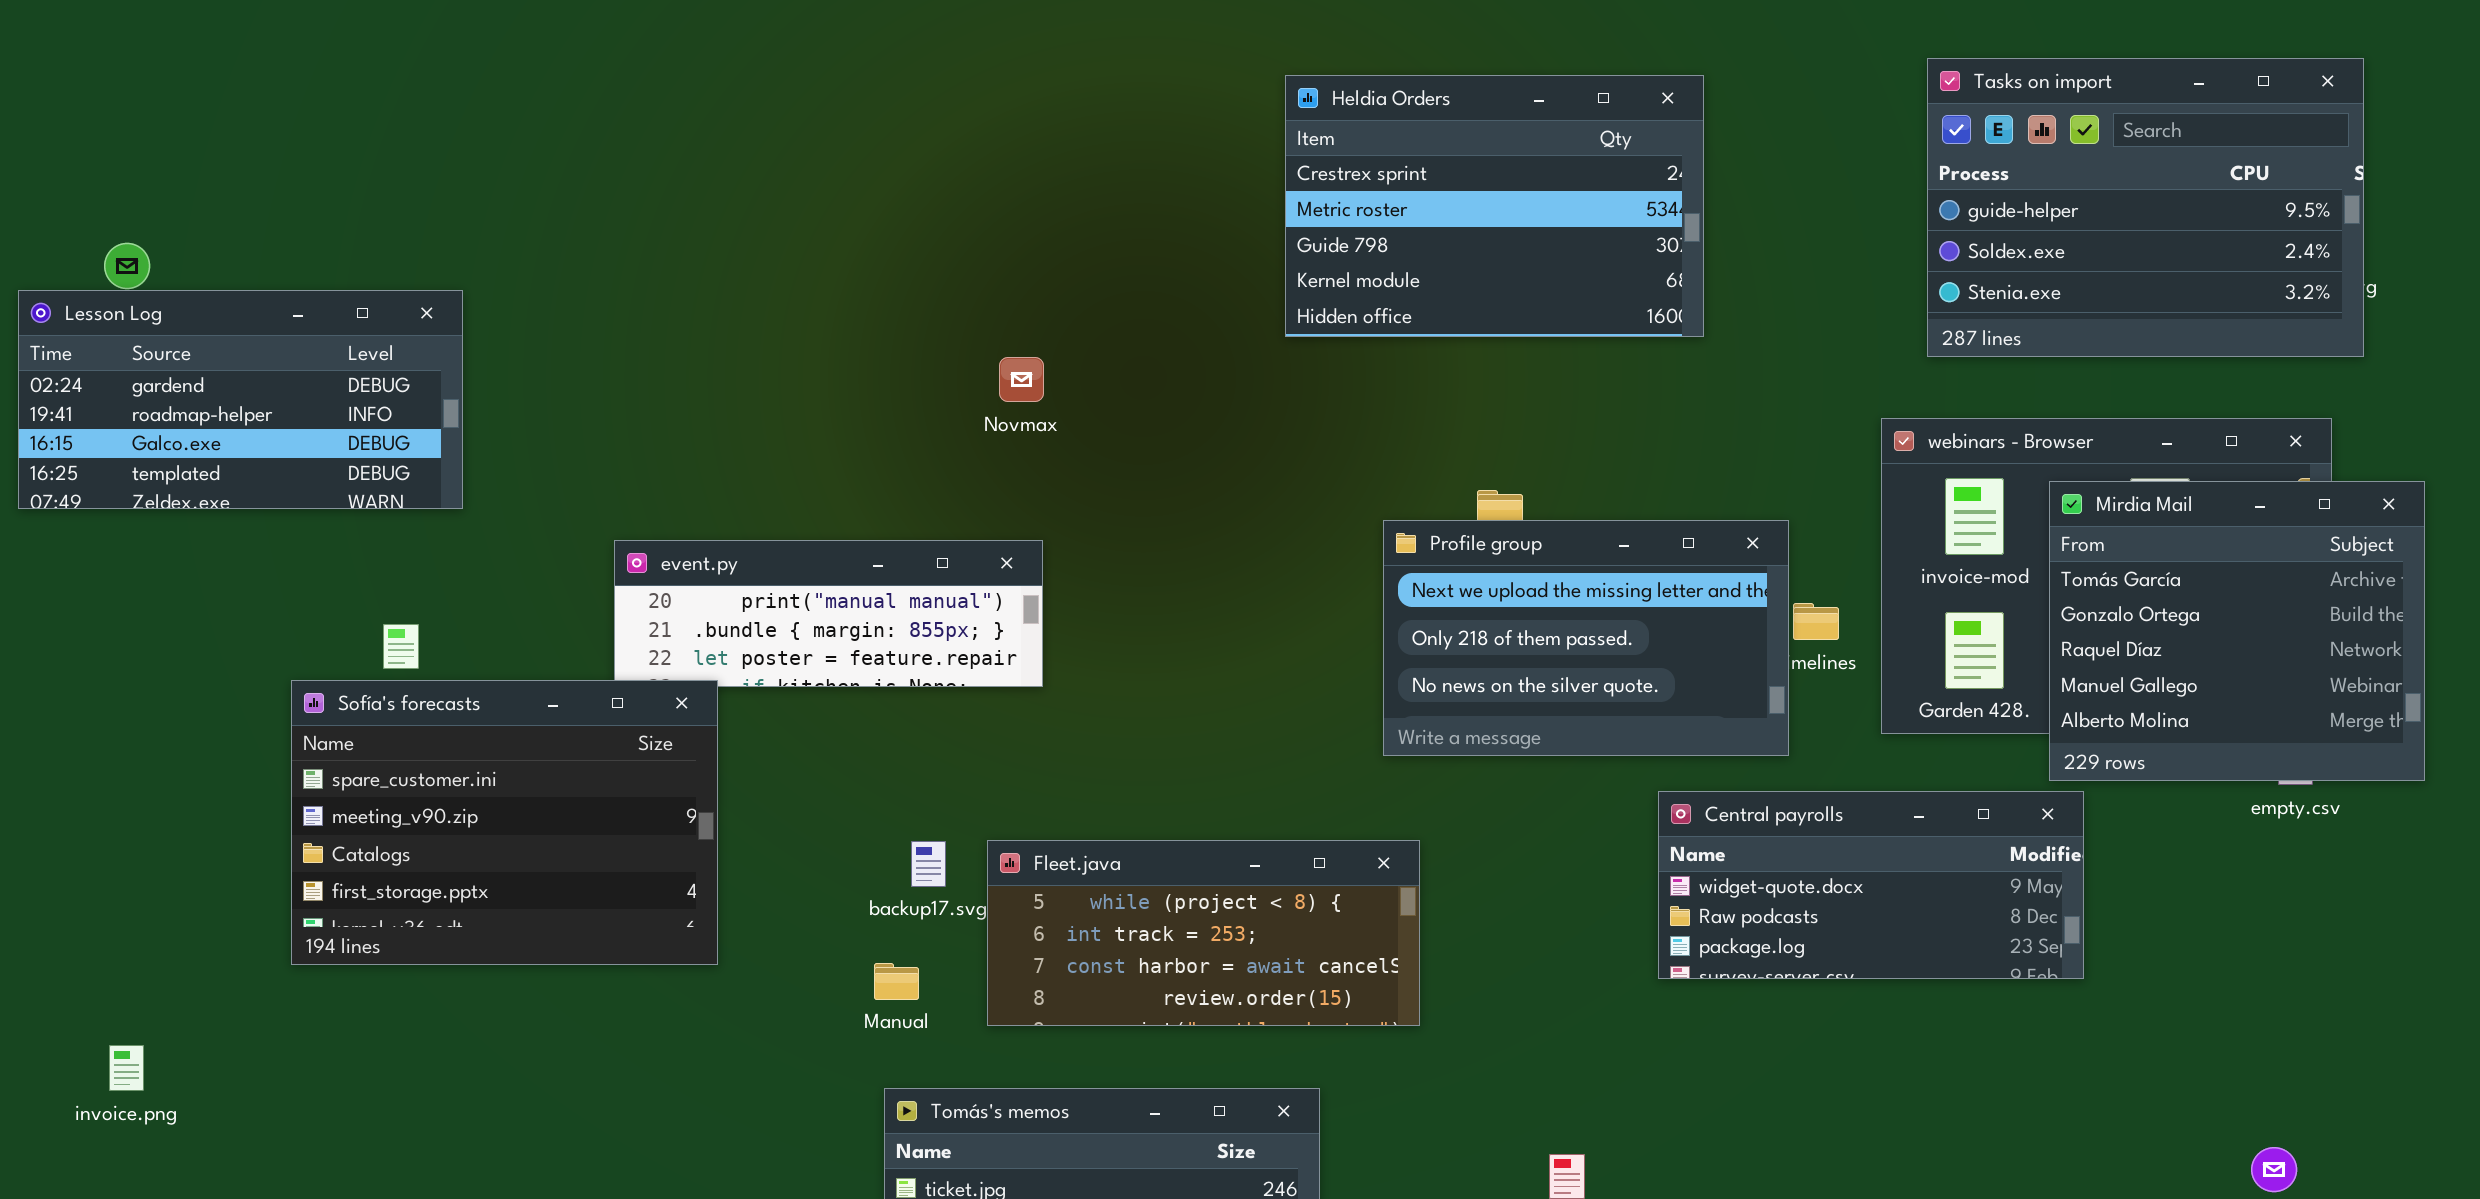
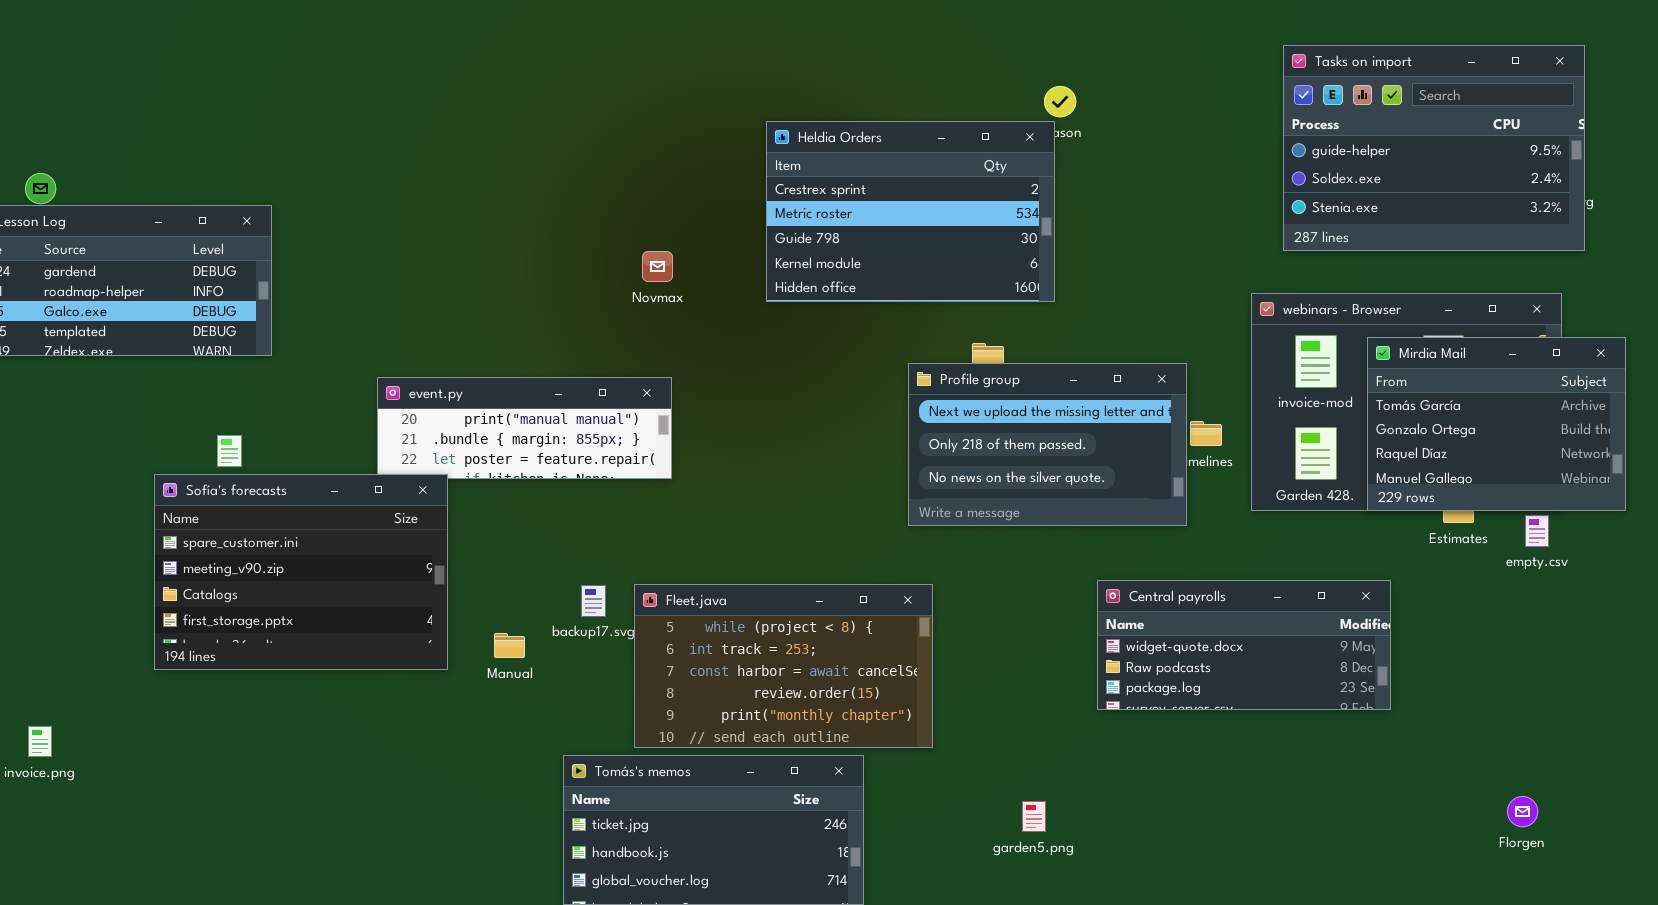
Heldia Orders: [1285,75,1704,337] -> [766,121,1055,302], moved
Mirdia Mail: [2049,481,2425,781] -> [1367,337,1626,511], resized
Central payrolls: [1658,791,2084,979] -> [1097,580,1391,710], moved
Fleet.java: [987,840,1420,1026] -> [634,584,933,748], resized
Manual: [874,963,919,1000] -> [494,633,525,658], moved

